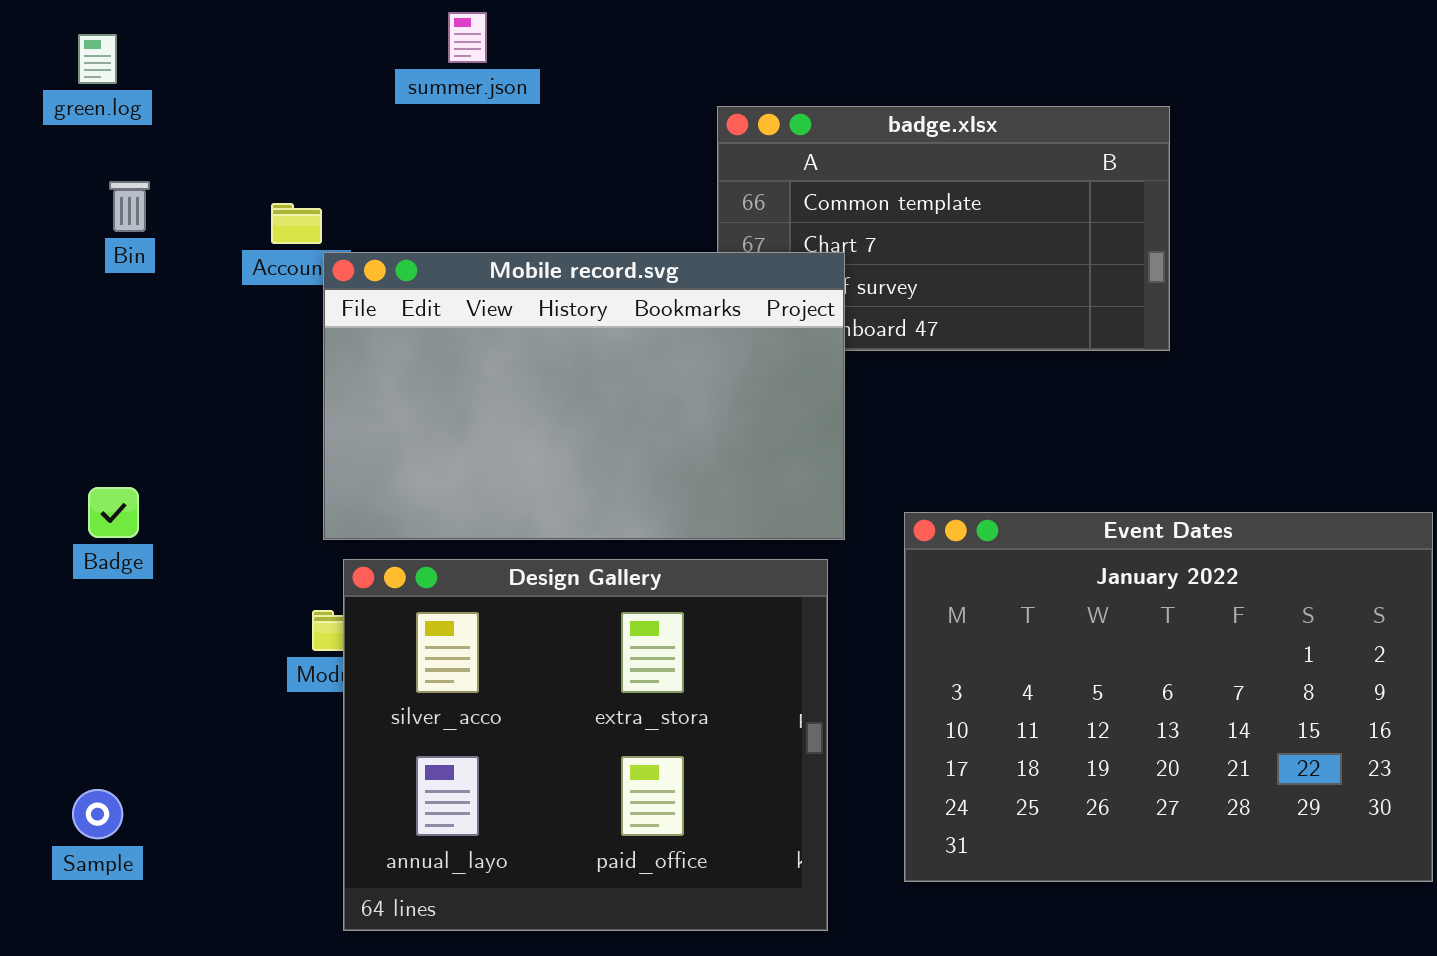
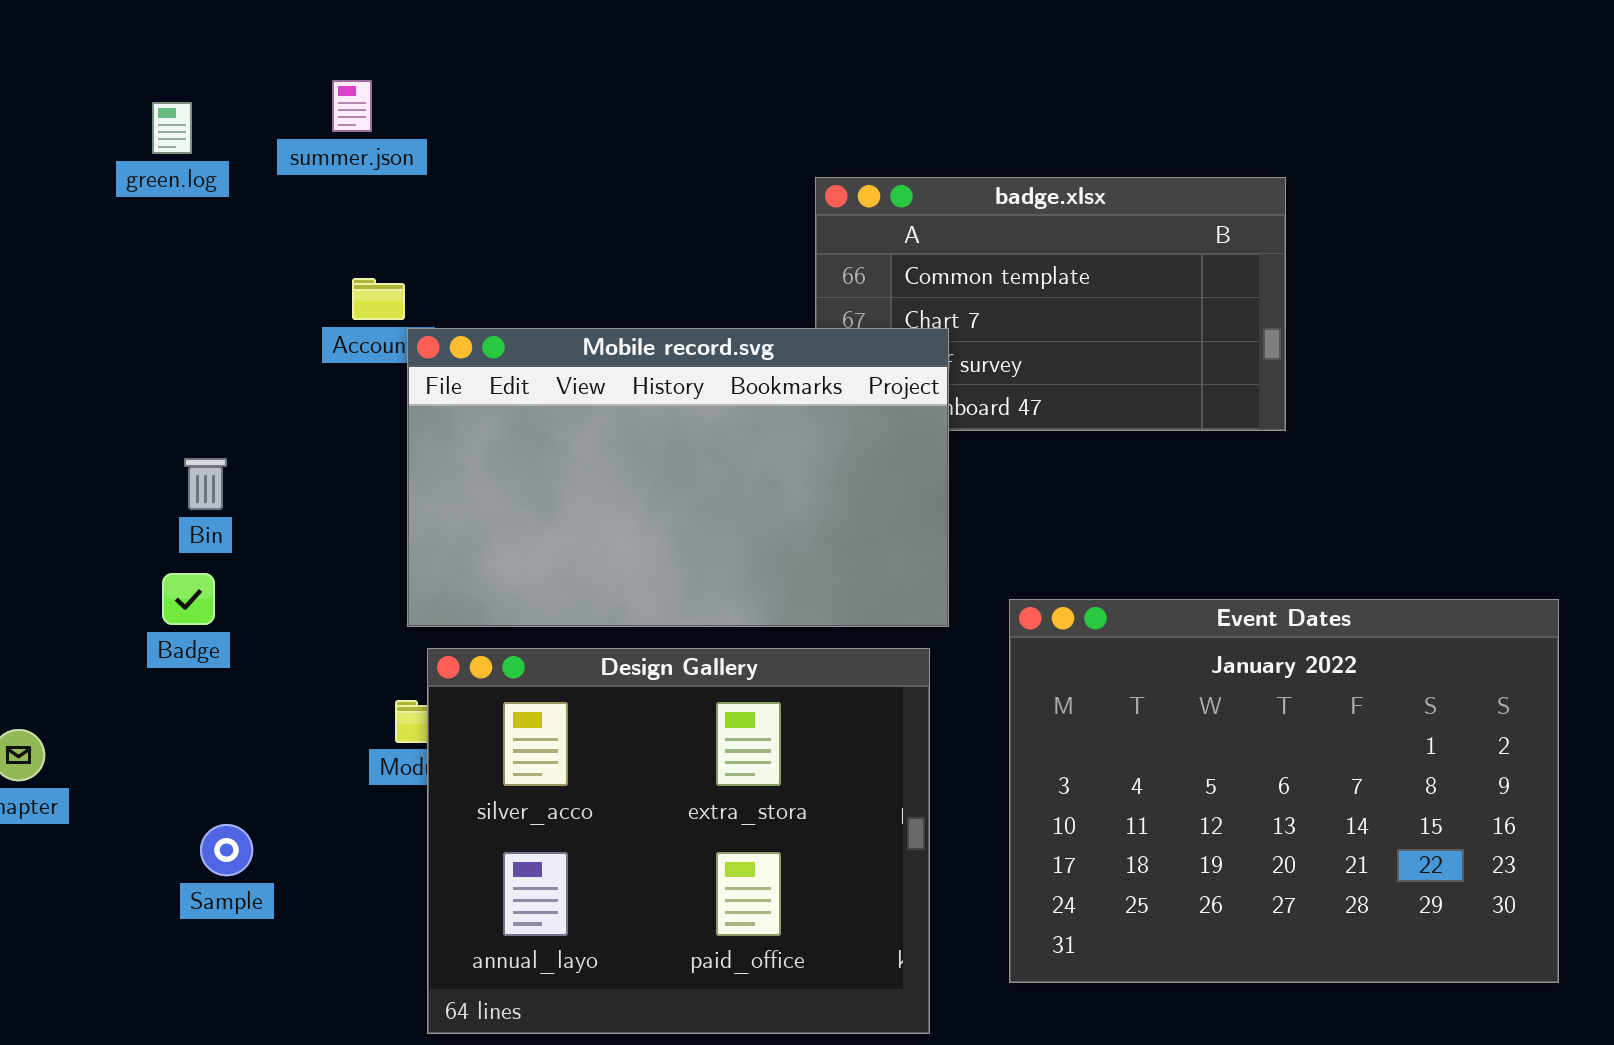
summer.json: [448,12,487,63] -> [332,80,372,132], moved
Bin: [109,181,150,232] -> [184,458,227,510], moved
Sample: [72,789,123,839] -> [200,824,253,876], moved

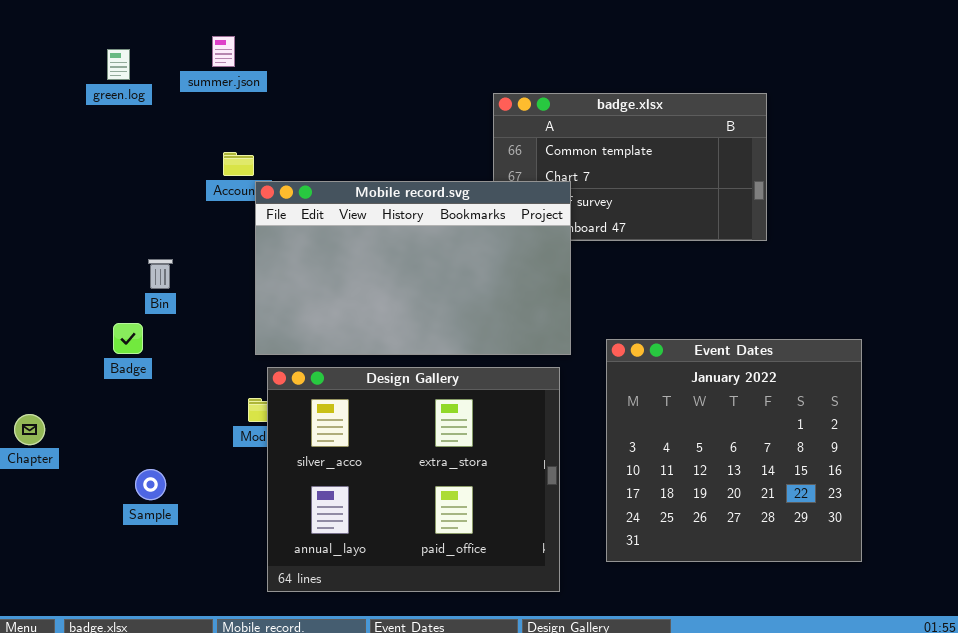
Bin: [184,458,227,510] -> [148,259,173,289], moved
Event Dates: [1009,599,1559,983] -> [606,339,862,562], resized

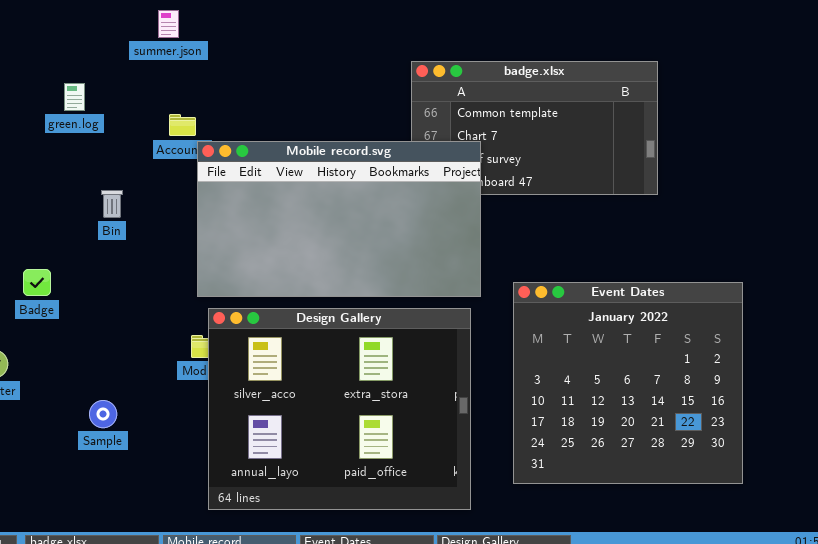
green.log: [107,49,130,80] -> [64,83,85,111], moved
Bin: [148,259,173,289] -> [101,190,123,218], moved
Badge: [113,323,143,354] -> [23,269,51,296], moved

